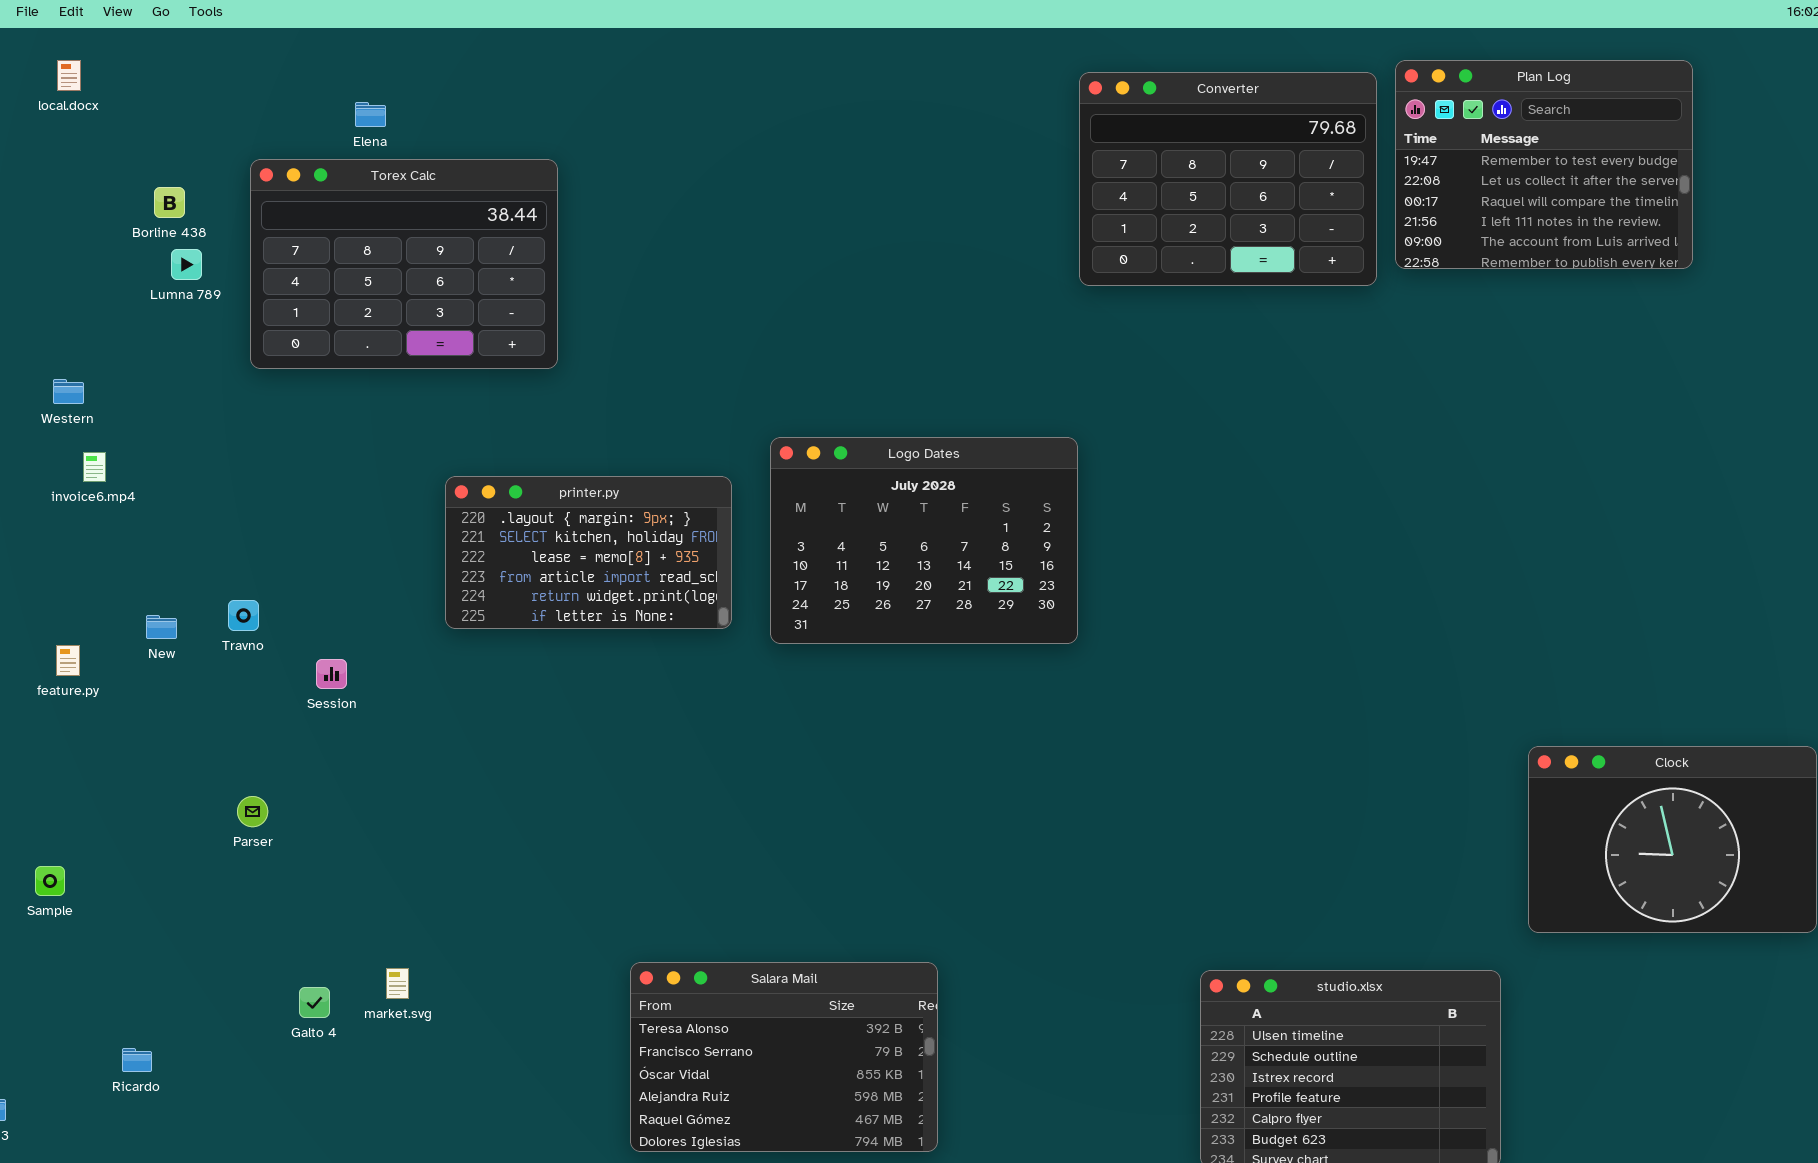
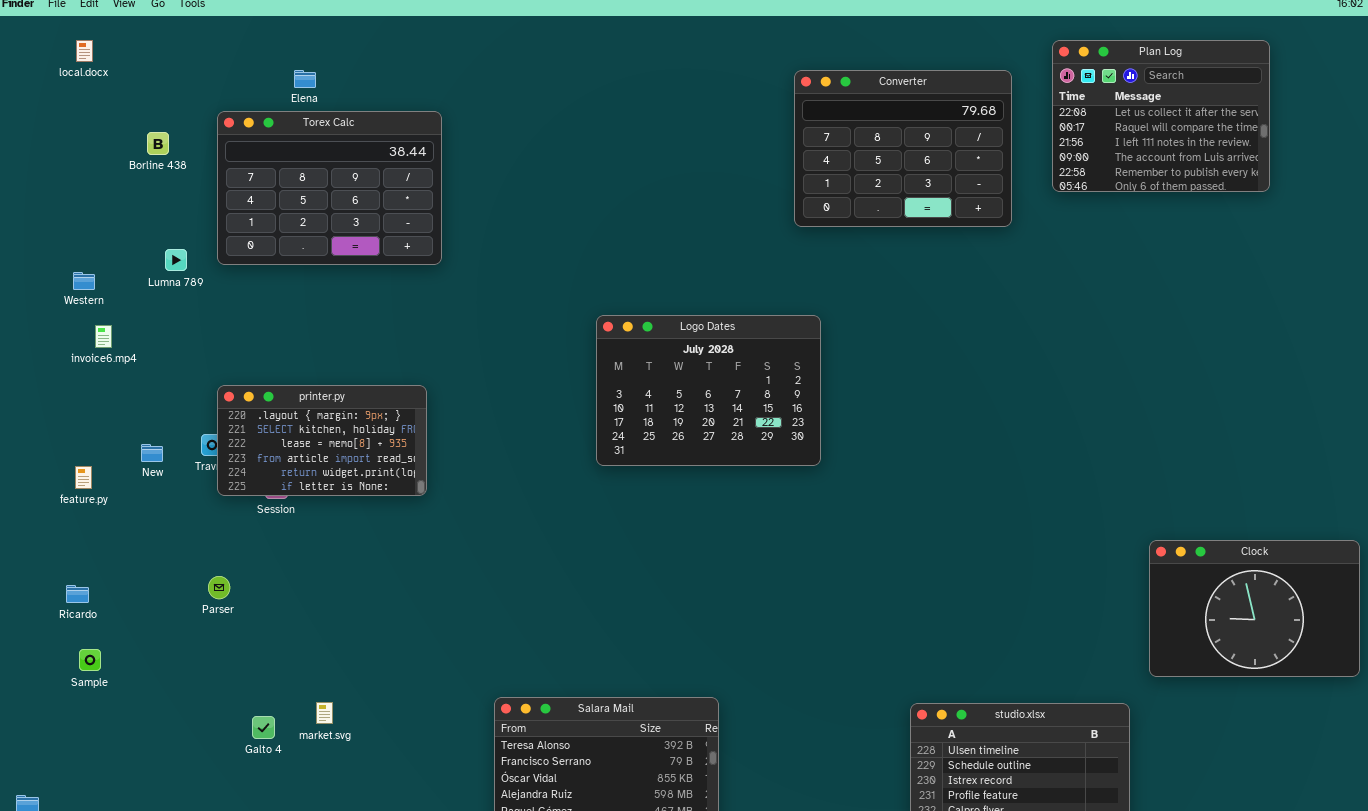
Plan Log: [1395,60,1693,269] -> [1052,40,1270,192], scrolled down 1 row
Converter: [1079,72,1377,286] -> [794,70,1012,227], moved
Lumna 789: [171,249,202,280] -> [165,249,187,271], moved
printer.py: [445,476,732,629] -> [217,385,427,496], moved
Sample: [35,866,65,896] -> [79,649,101,671], moved
Ricardo: [122,1048,152,1072] -> [66,585,89,603], moved

